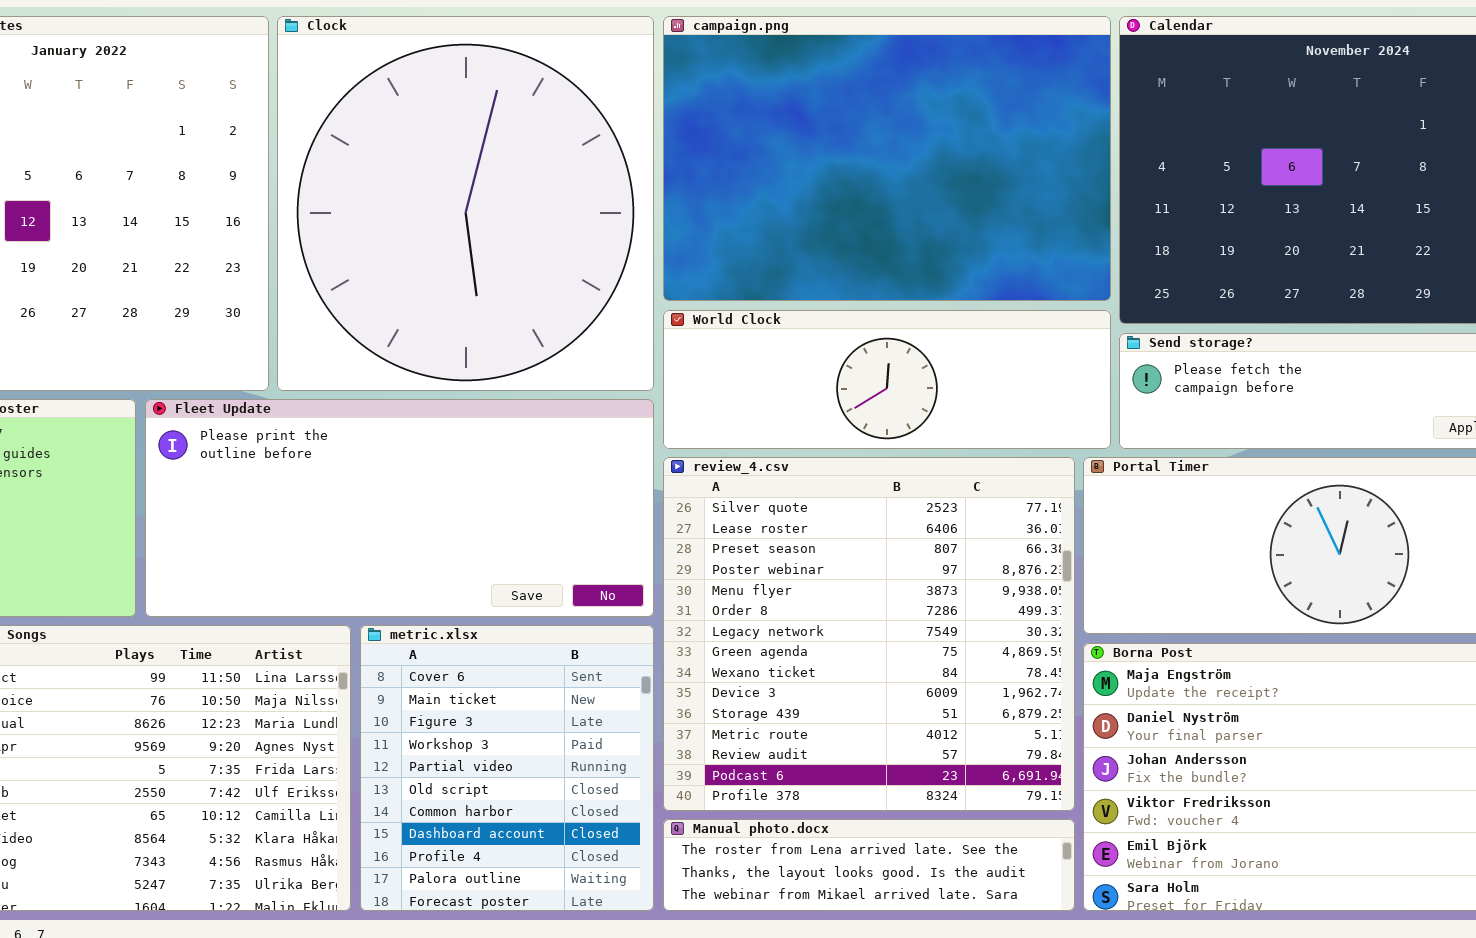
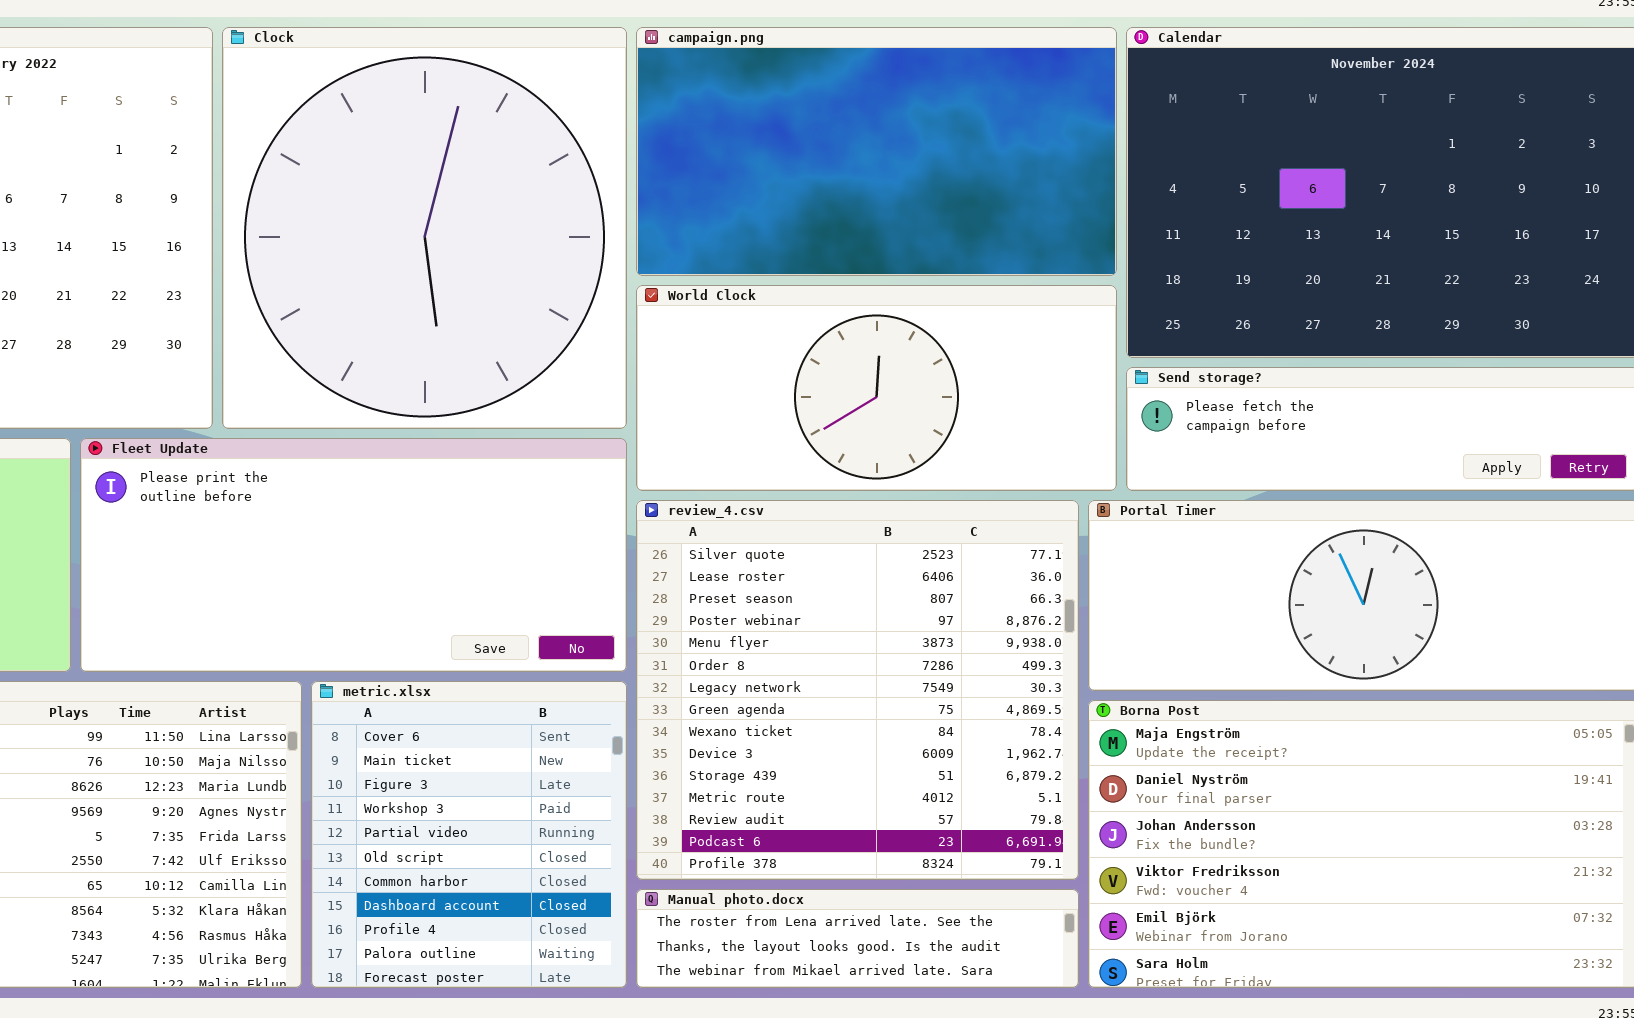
campaign.png: [663,16,1111,301] -> [636,27,1117,276], resized
World Clock: [663,310,1111,449] -> [636,285,1117,491], resized

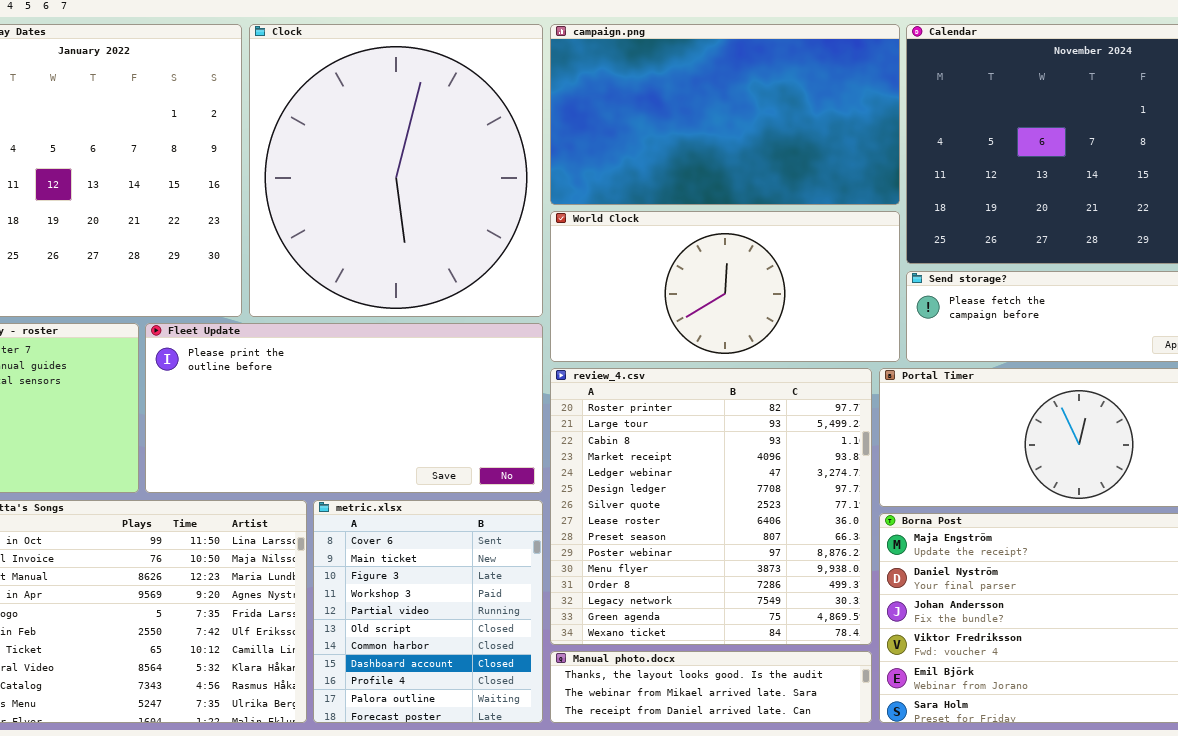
review_4.csv: [636,500,1079,880] -> [550,368,872,645], scrolled up 6 rows
Manual photo.docx: [636,889,1079,988] -> [550,651,872,723], scrolled down 1 row

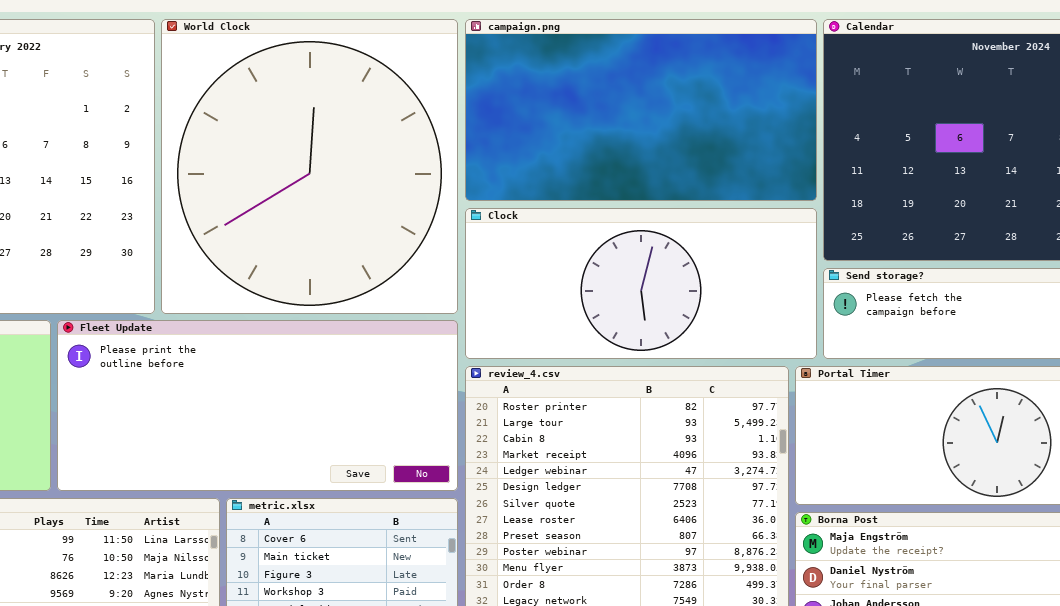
Clock: [249,24,543,317] -> [465,208,817,359], moved, resized
World Clock: [550,211,900,362] -> [161,19,458,314], moved, resized

